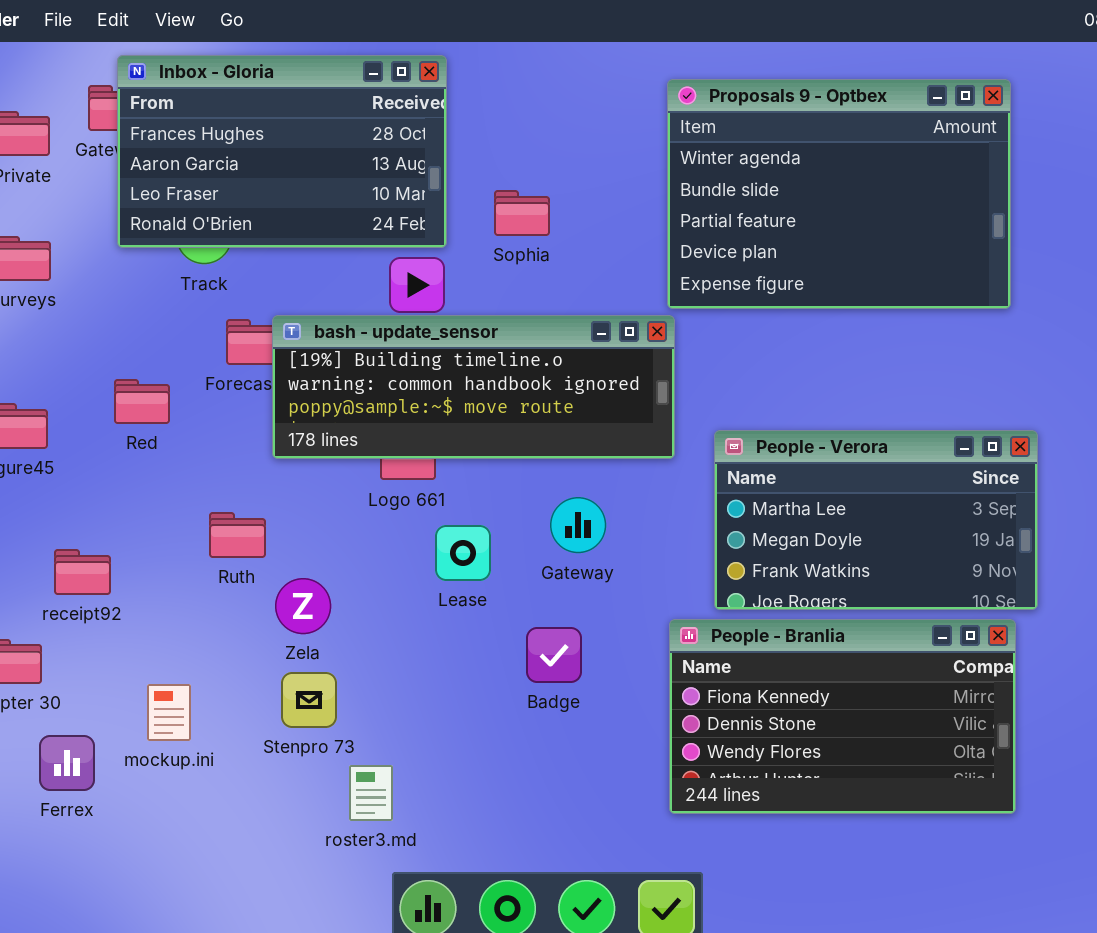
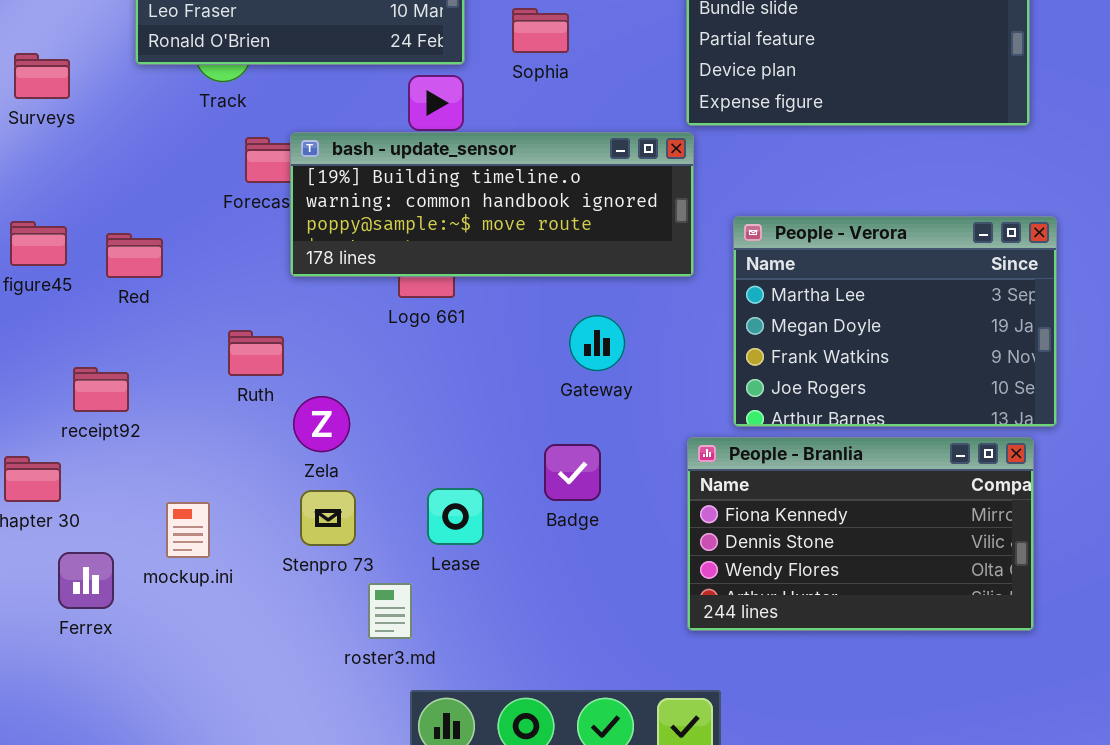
Red: [114,379,170,424] -> [106,233,163,278], moved
People - Verora: [714,430,1038,610] -> [733,216,1057,427], resized
Lease: [435,525,491,581] -> [427,488,484,545], moved

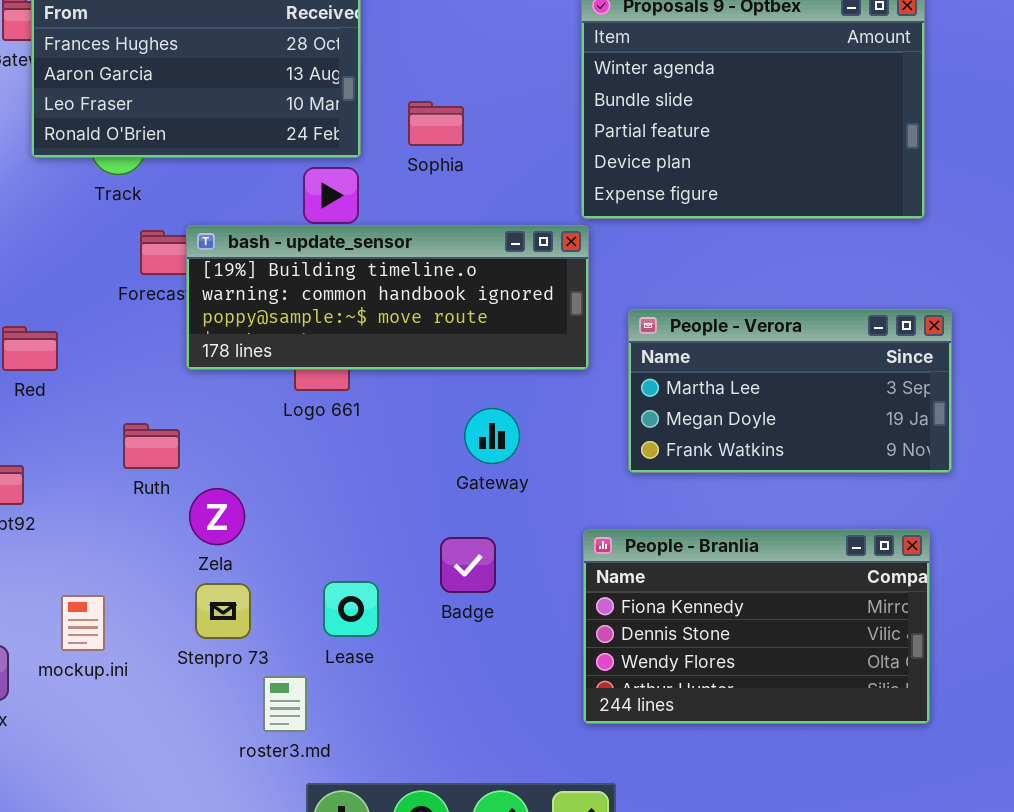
People - Verora: [733,216,1057,427] -> [628,309,952,473], resized

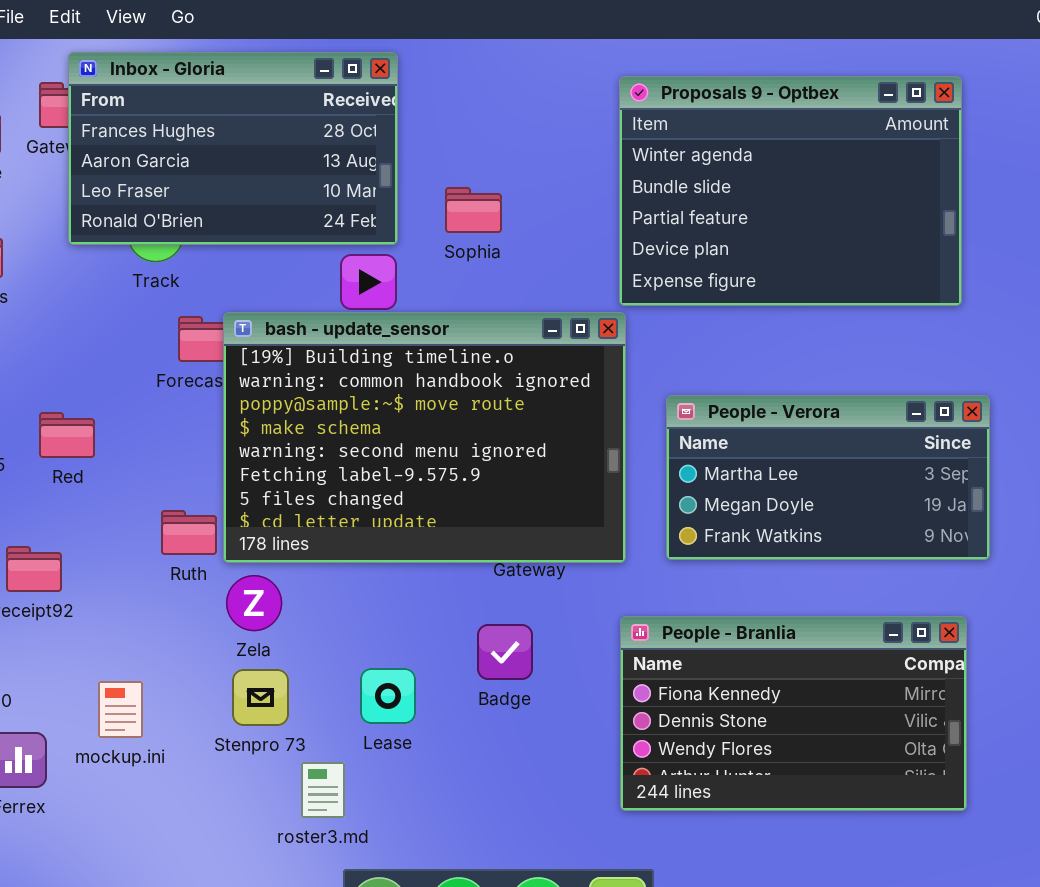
bash - update_sensor: [186,225,589,370] -> [223,312,626,563], resized

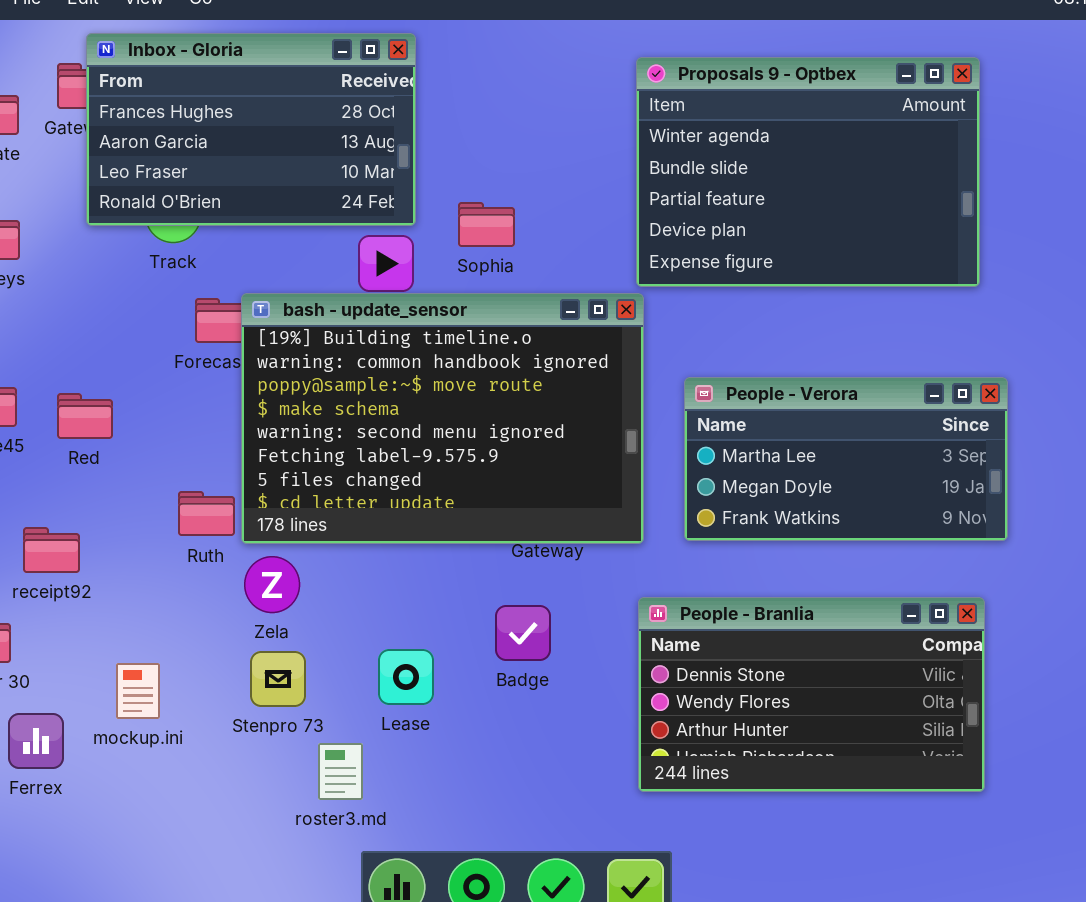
Sophia: [445,187,502,233] -> [458,202,515,247], moved
People - Branlia: [620,616,967,811] -> [638,597,985,792], scrolled down 1 row

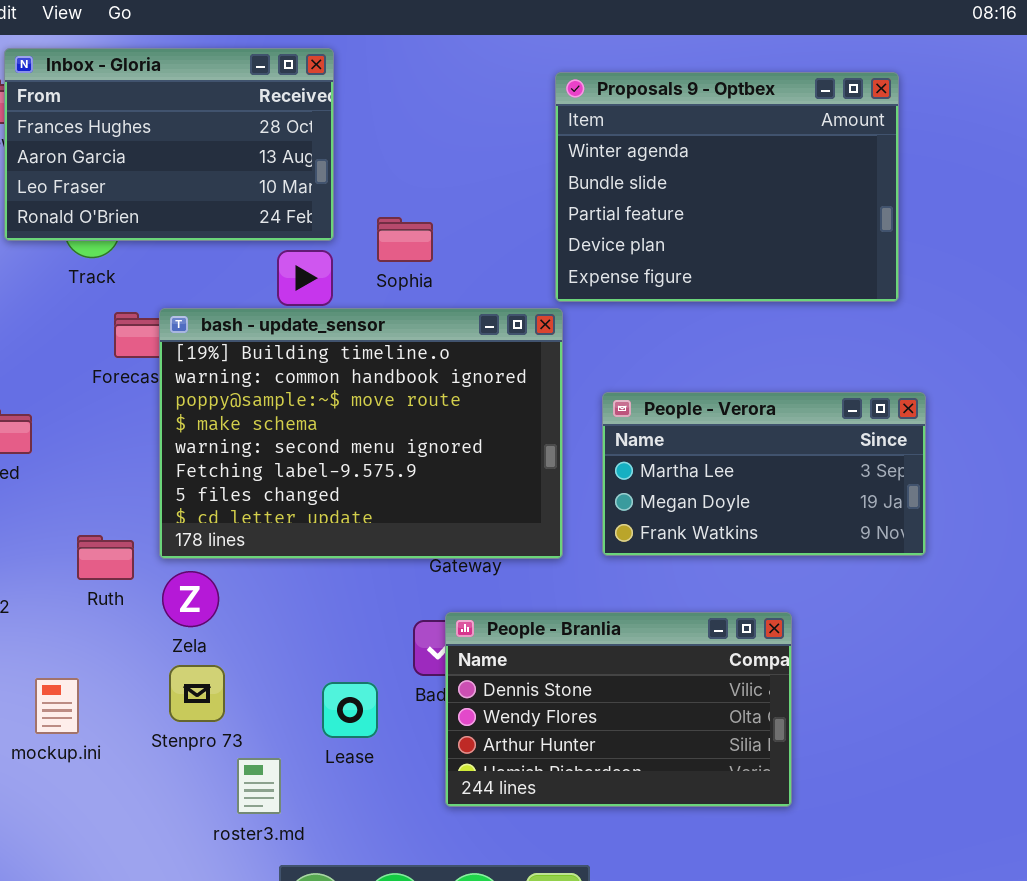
Ruth: [178,491,235,536] -> [77,535,134,580], moved
People - Branlia: [638,597,985,792] -> [445,612,792,807], moved
Lease: [378,649,434,705] -> [322,682,378,738], moved

